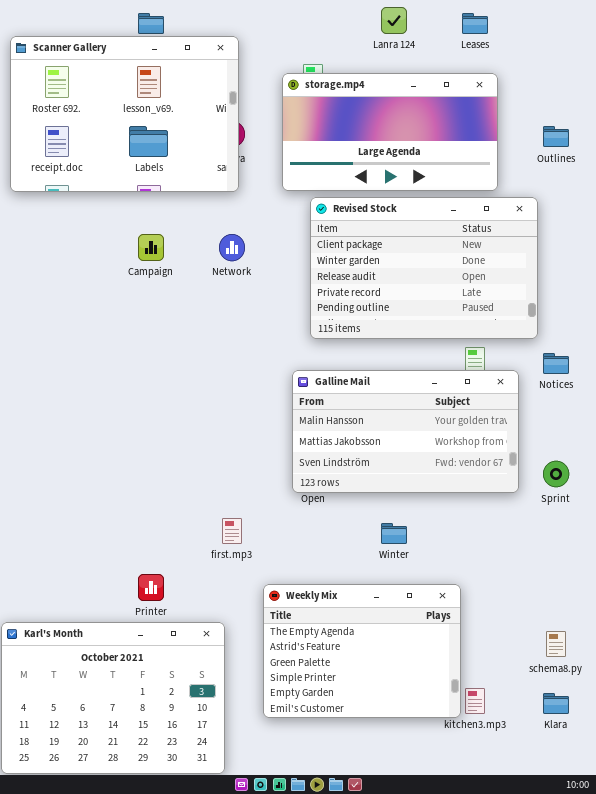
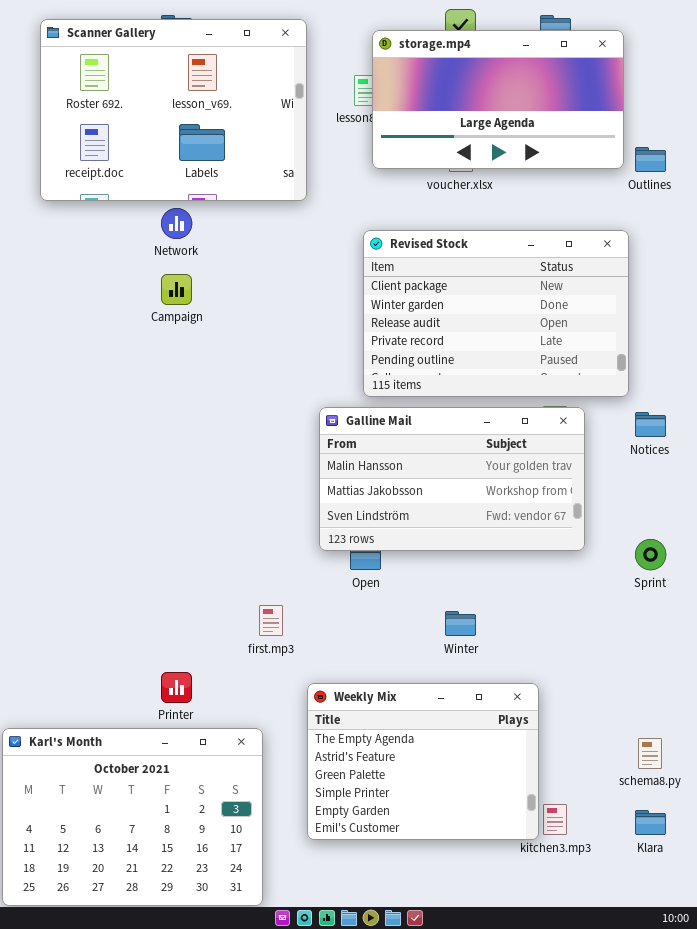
Scanner Gallery: [10,36,239,192] -> [40,19,307,201], moved
storage.mp4: [282,73,498,191] -> [372,30,624,169], moved
Network: [219,234,245,261] -> [161,208,192,239], moved
Galline Mail: [292,370,519,493] -> [319,407,585,551], moved

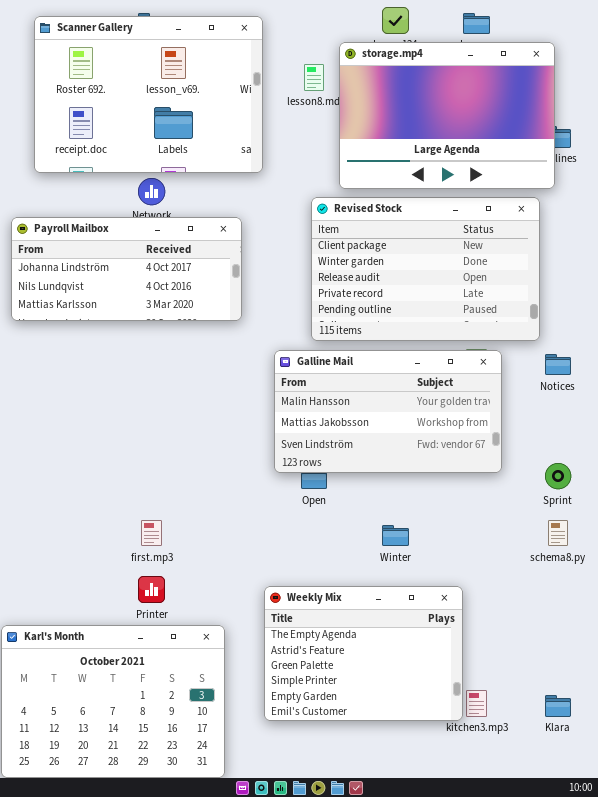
storage.mp4: [372,30,624,169] -> [339,42,555,189], moved, resized
Payroll Mailbox: none -> [11,217,242,321], opened
first.mp3: [259,605,283,636] -> [141,520,162,546], moved
schema8.py: [638,738,662,769] -> [548,520,568,546], moved

